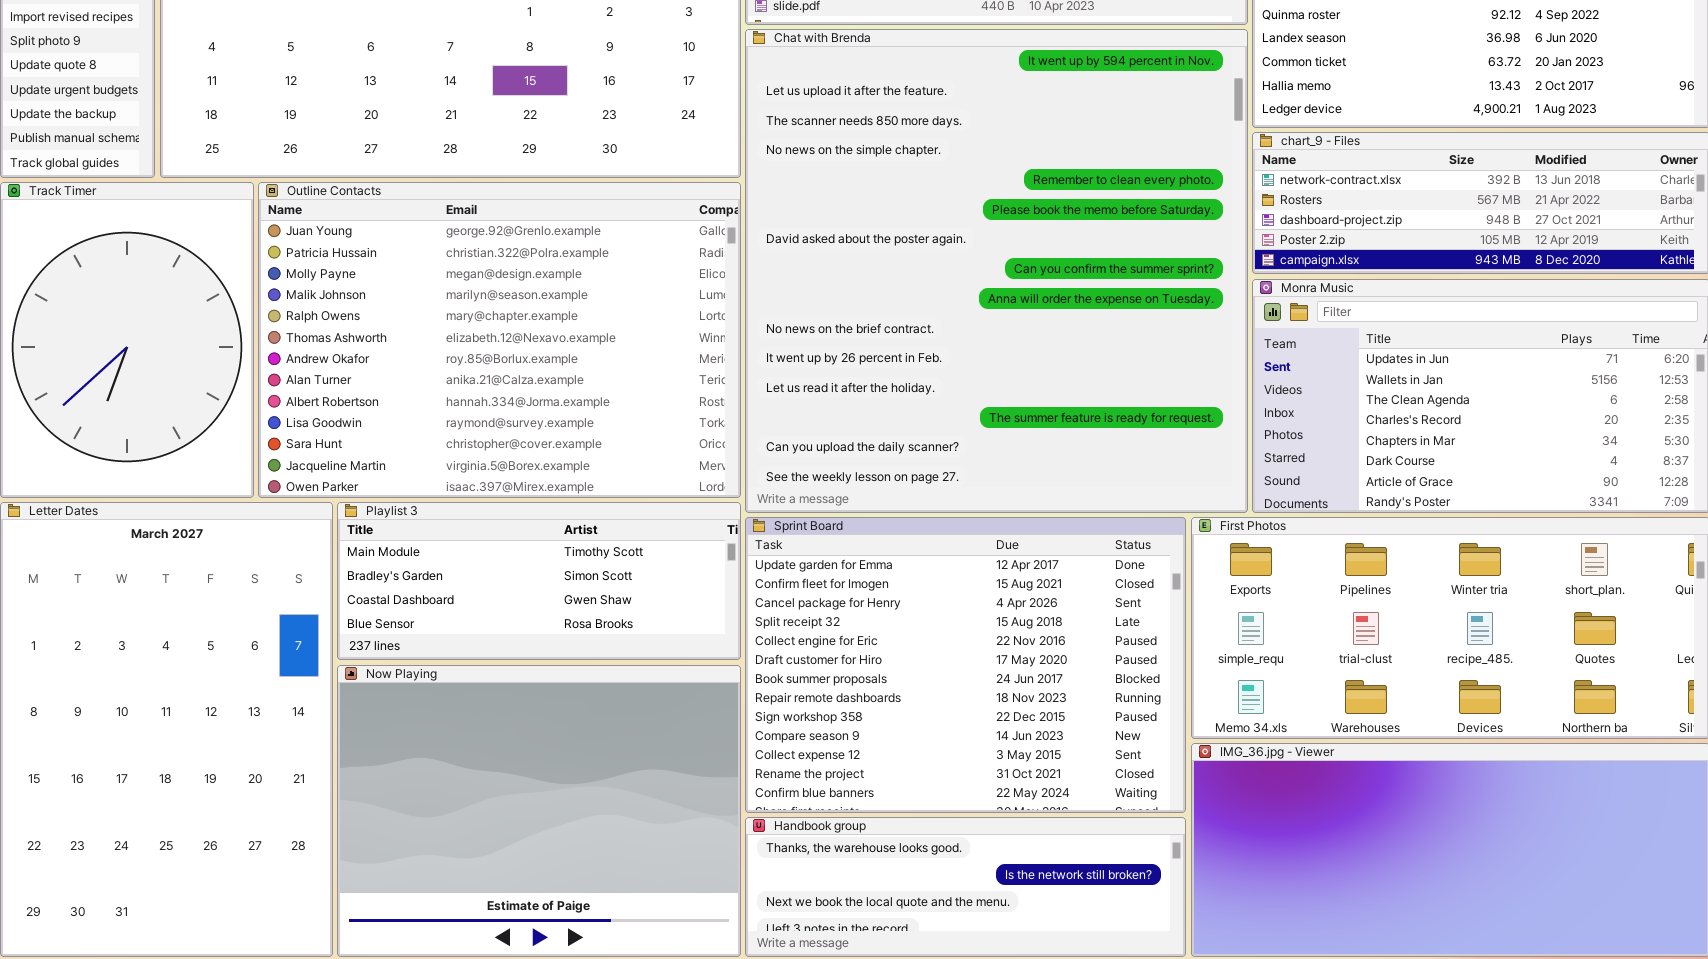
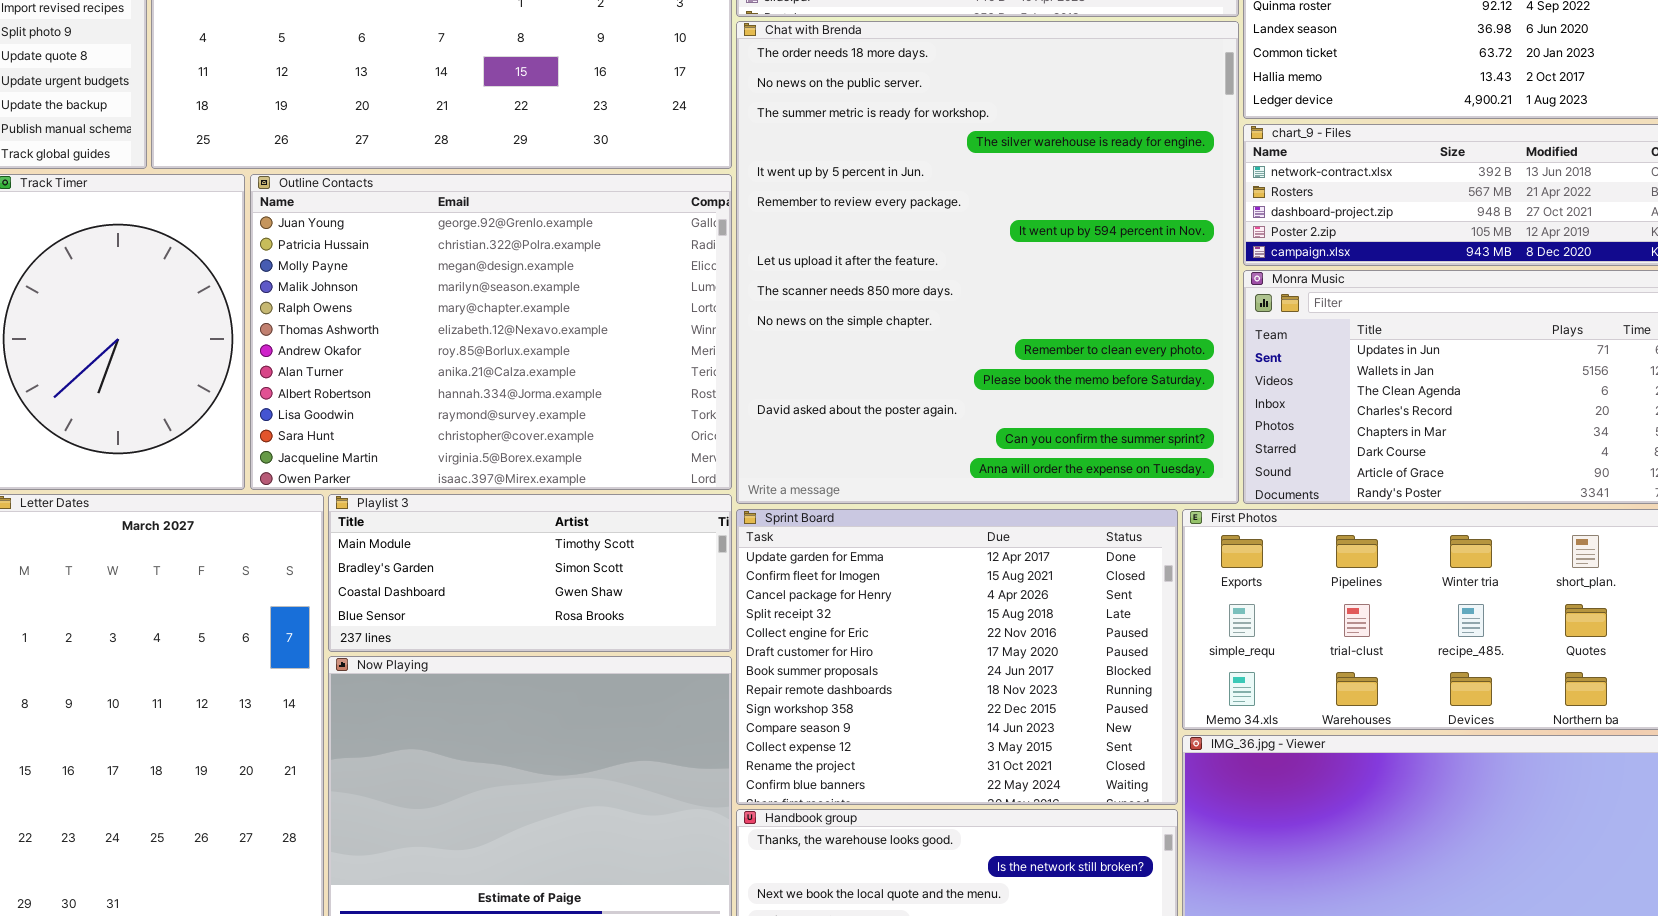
Chat with Brenda: [745,29,1248,513] -> [736,21,1239,504], scrolled up 6 rows

